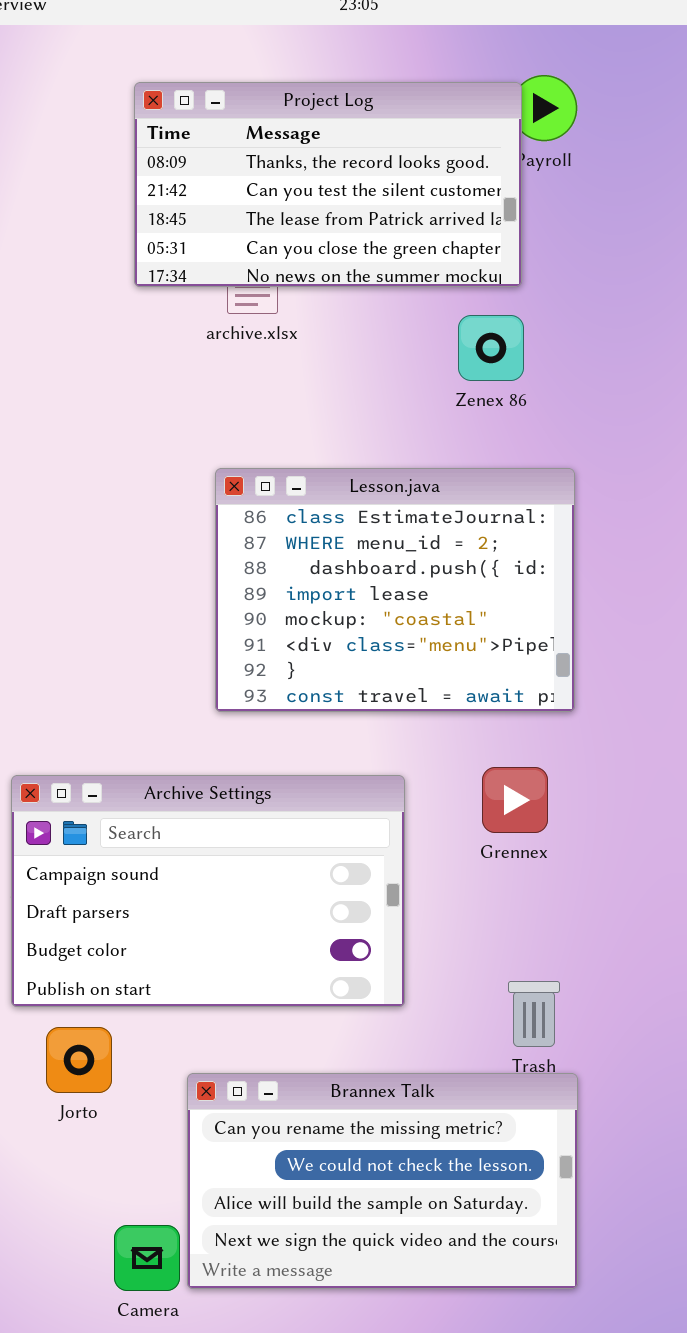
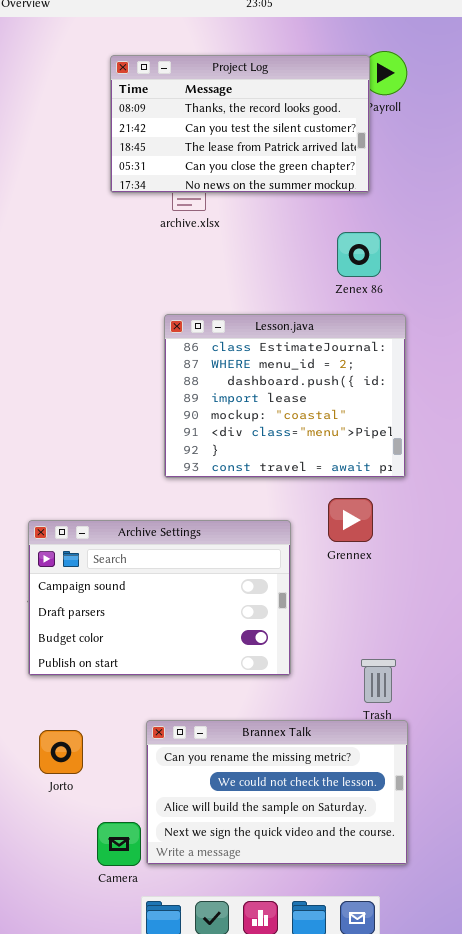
Zenex 86: [458,315,524,381] -> [337,232,381,277], moved
Grennex: [482,767,548,833] -> [328,498,373,542], moved
Jorto: [46,1027,112,1093] -> [39,730,83,774], moved

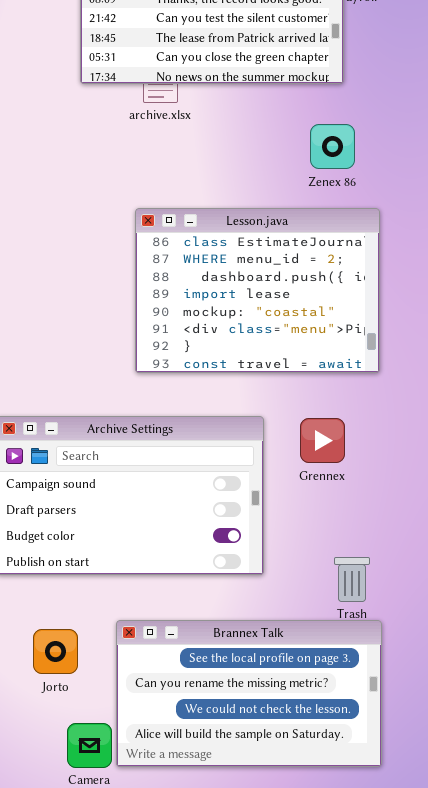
Grennex: [328,498,373,542] -> [300,418,345,463], moved
Brannex Talk: [146,720,408,865] -> [116,620,382,767], scrolled up 1 row
Jorto: [39,730,83,774] -> [33,629,78,674], moved

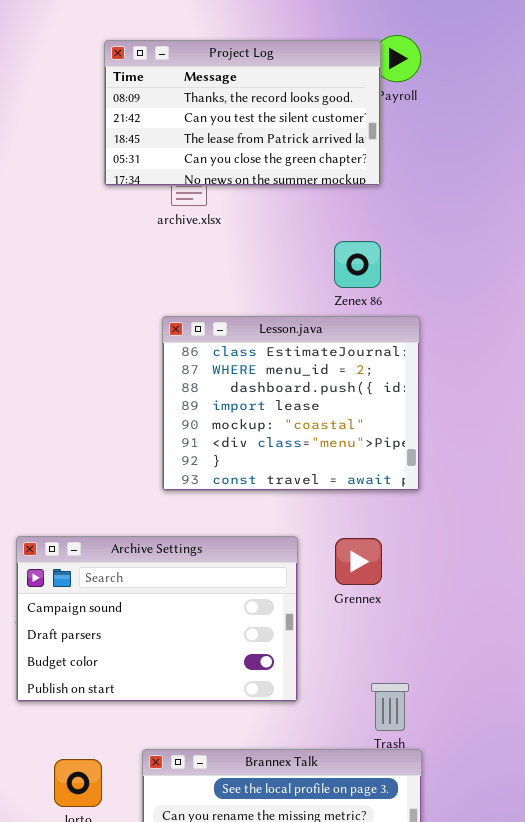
Zenex 86: [310,124,355,169] -> [334,241,381,288], moved

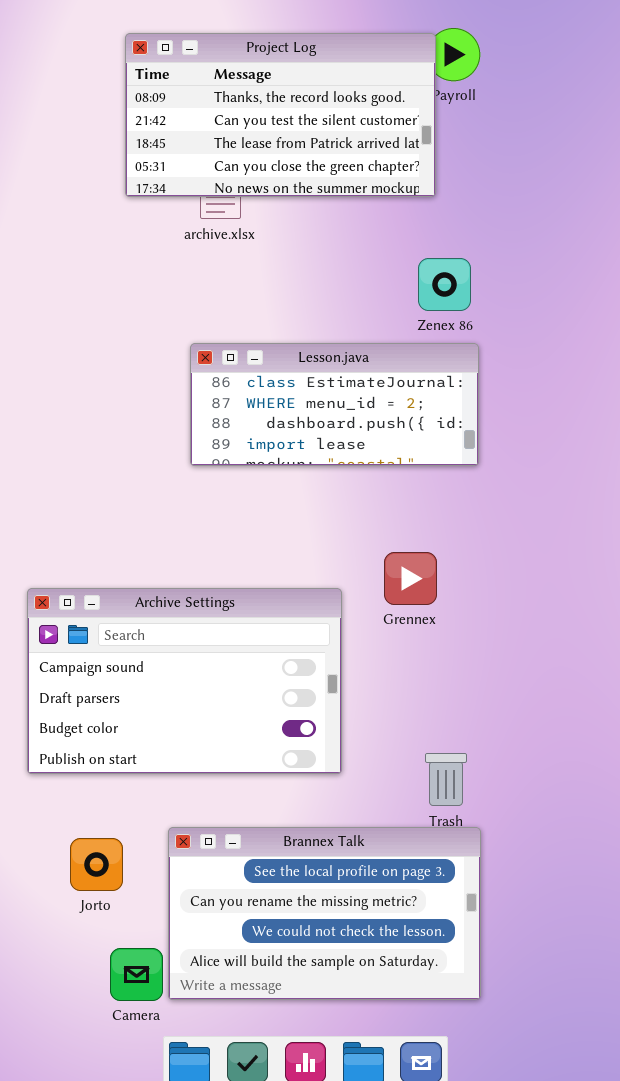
Zenex 86: [334,241,381,288] -> [418,258,471,311], moved
Lesson.java: [162,316,420,491] -> [190,343,479,466], resized
Grennex: [335,538,382,585] -> [384,552,437,605], moved

